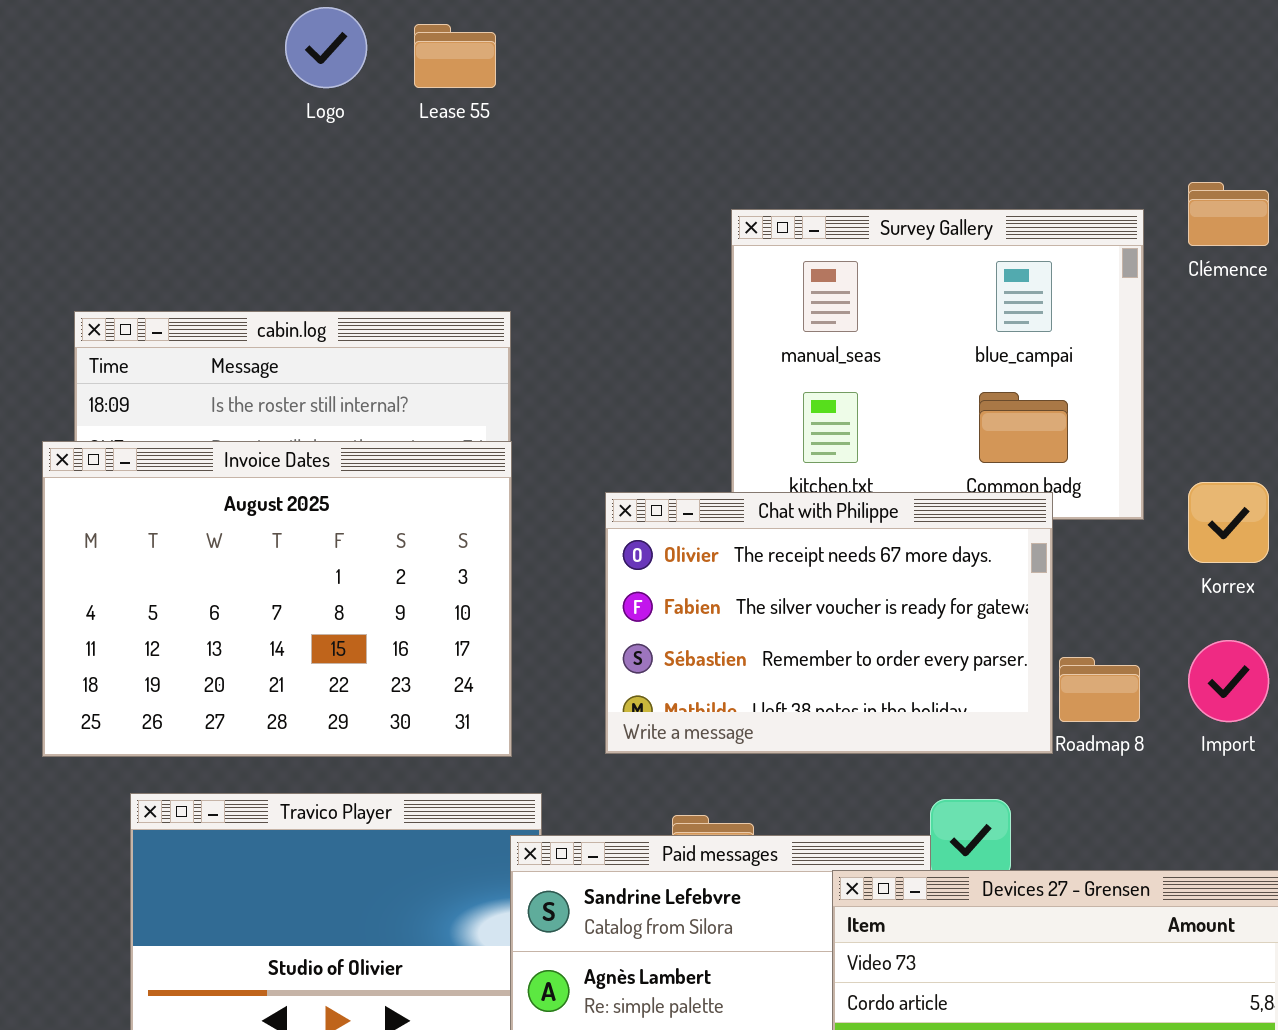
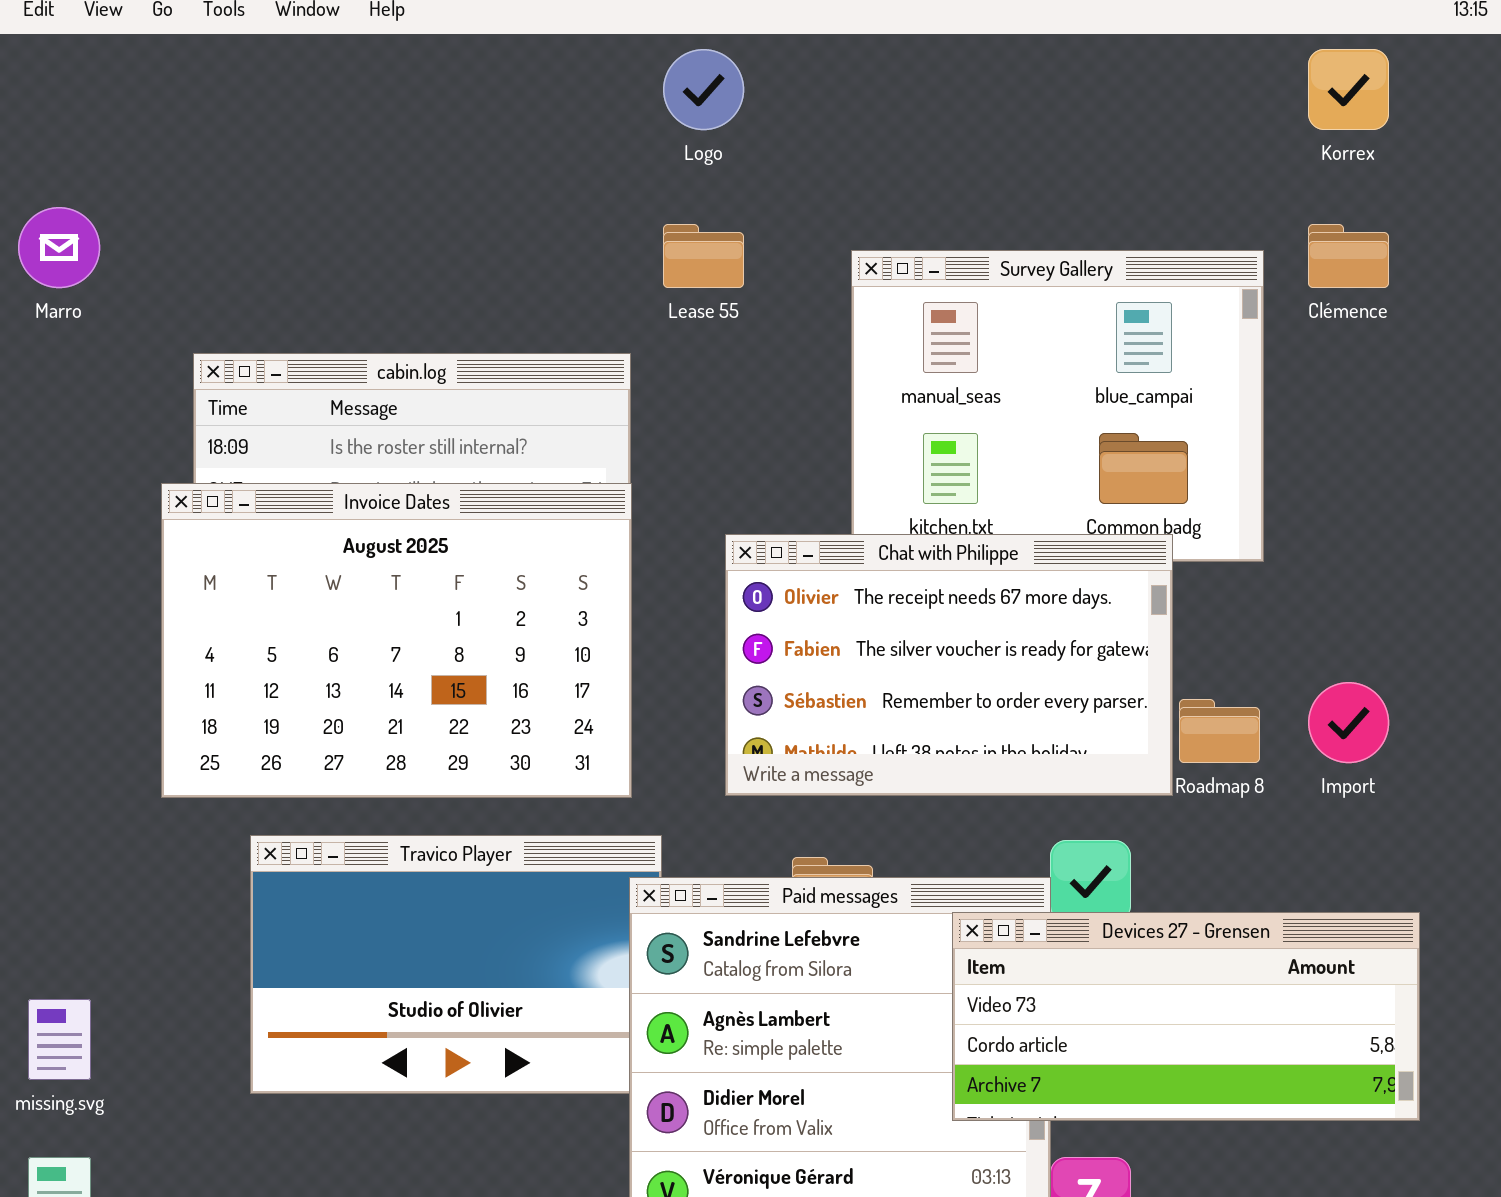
Logo: [285,7,367,88] -> [663,49,744,130], moved
Lease 55: [414,24,496,88] -> [663,224,744,288], moved
Korrex: [1188,482,1269,563] -> [1308,49,1389,130], moved

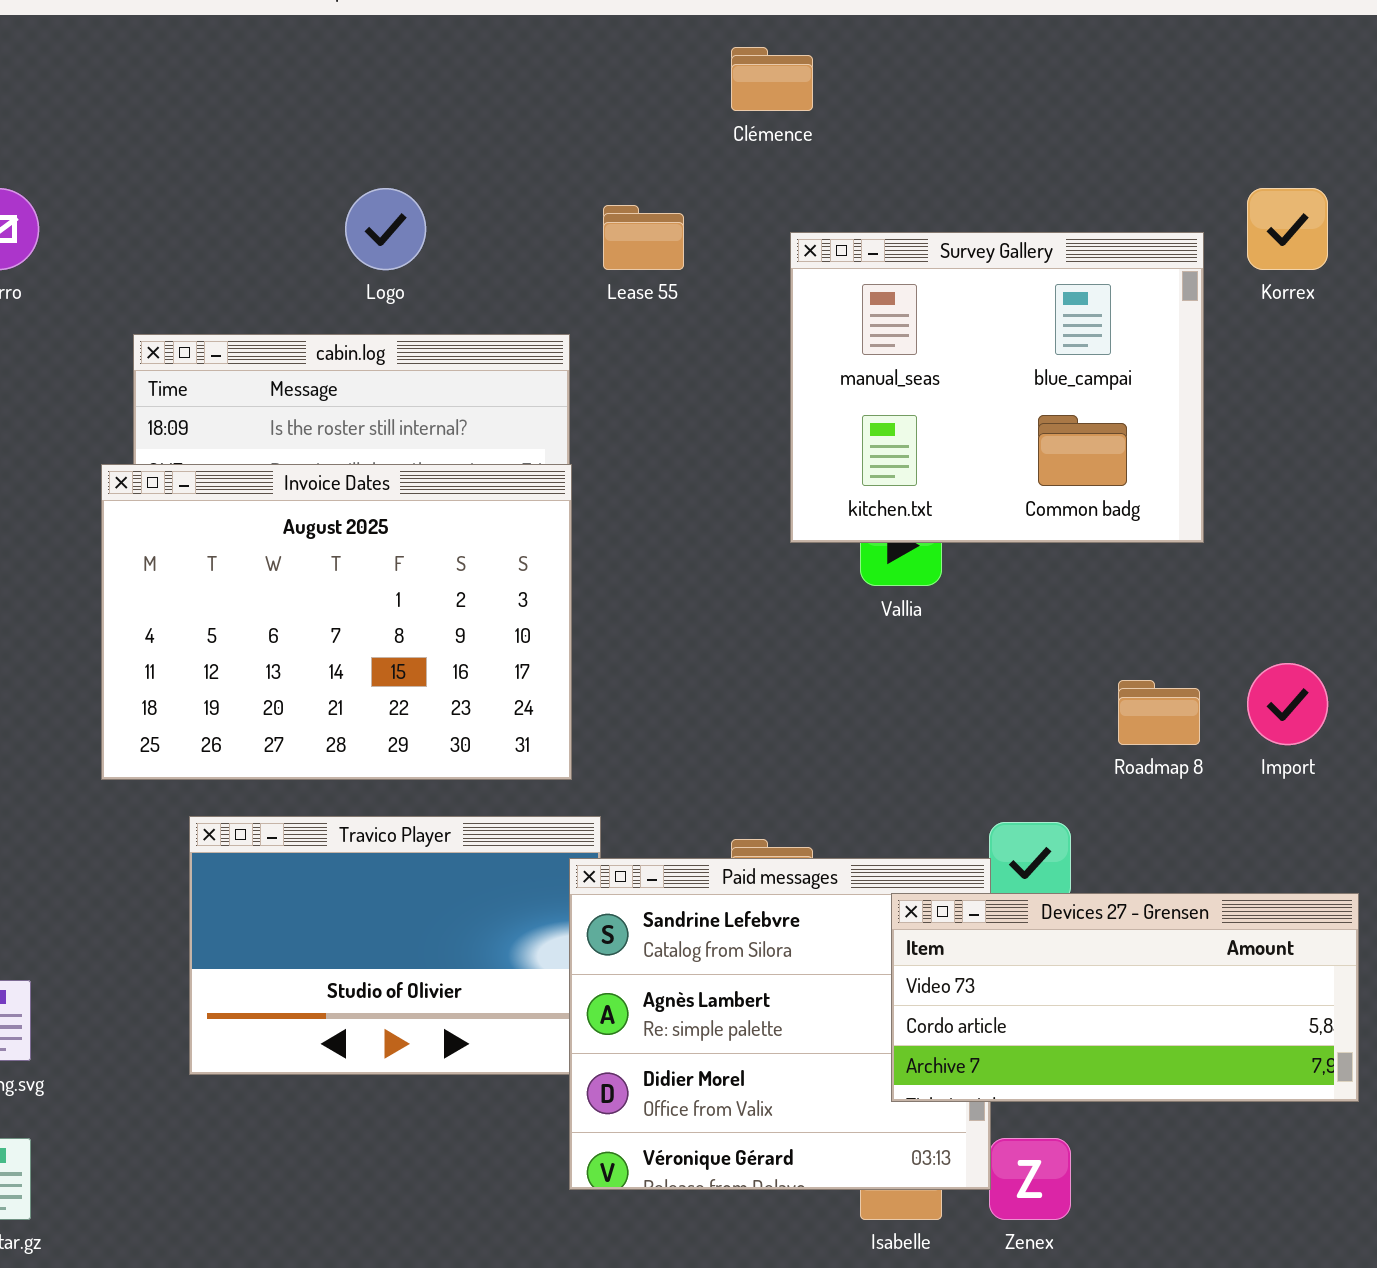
Logo: [663,49,744,130] -> [345,188,426,270], moved
Korrex: [1308,49,1389,130] -> [1247,188,1328,270], moved
Clémence: [1308,224,1389,288] -> [731,47,813,111], moved
Chat with Philippe: [725,534,1173,796] -> none, closed

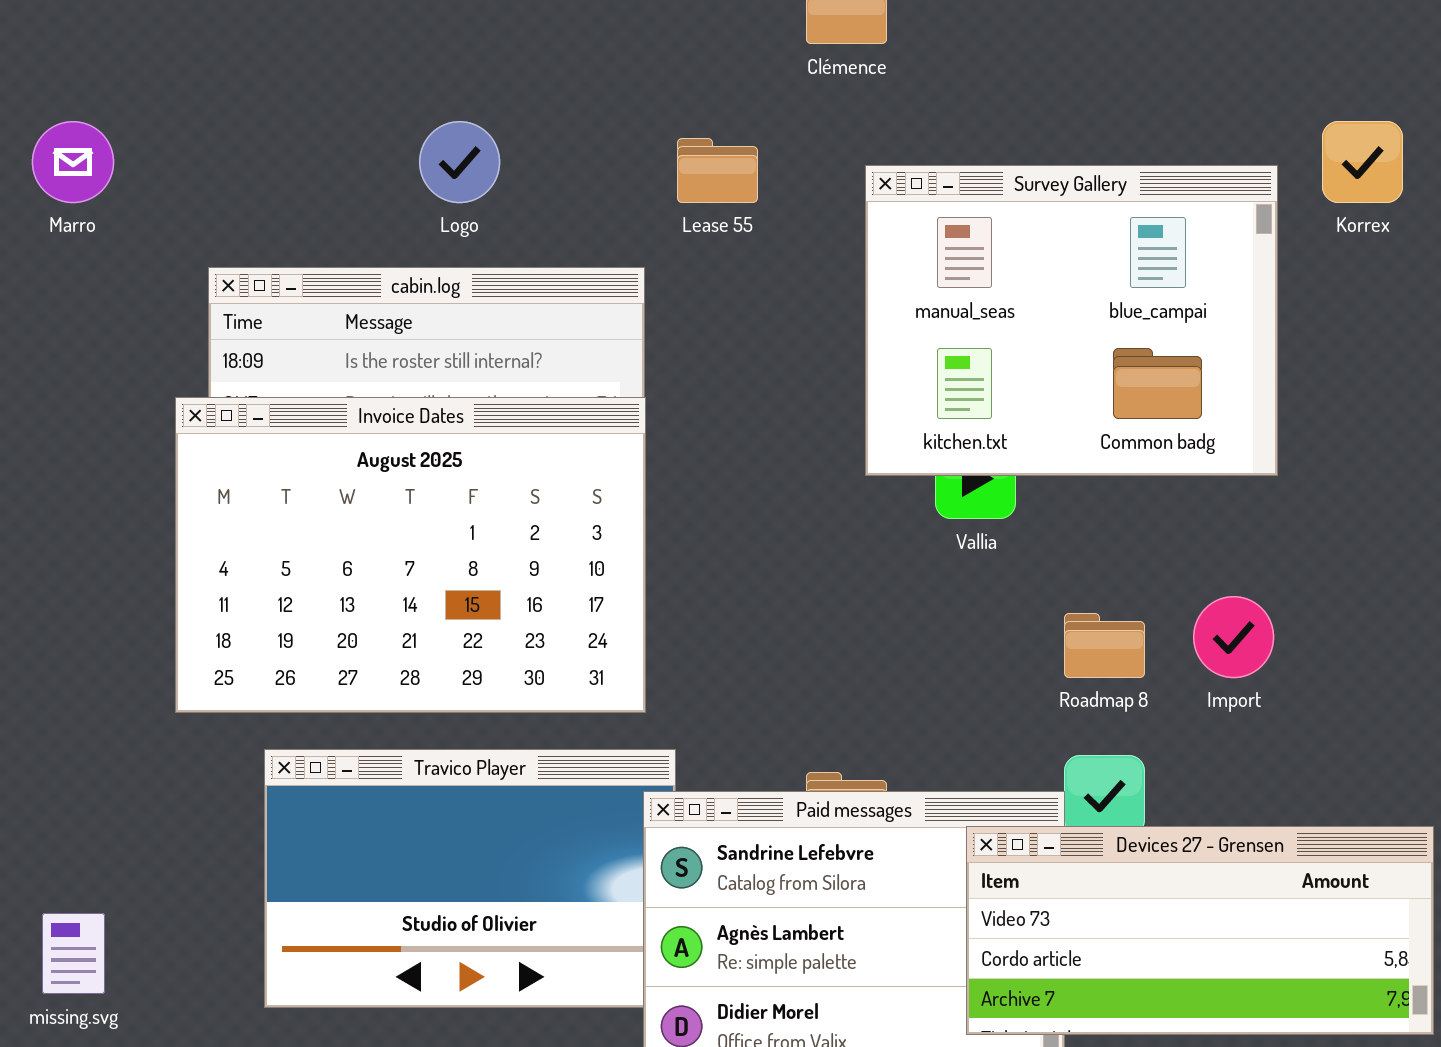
Import: [1247,663,1328,745] -> [1193,596,1274,678], moved
Roadmap 8: [1118,680,1200,745] -> [1064,613,1145,678], moved

